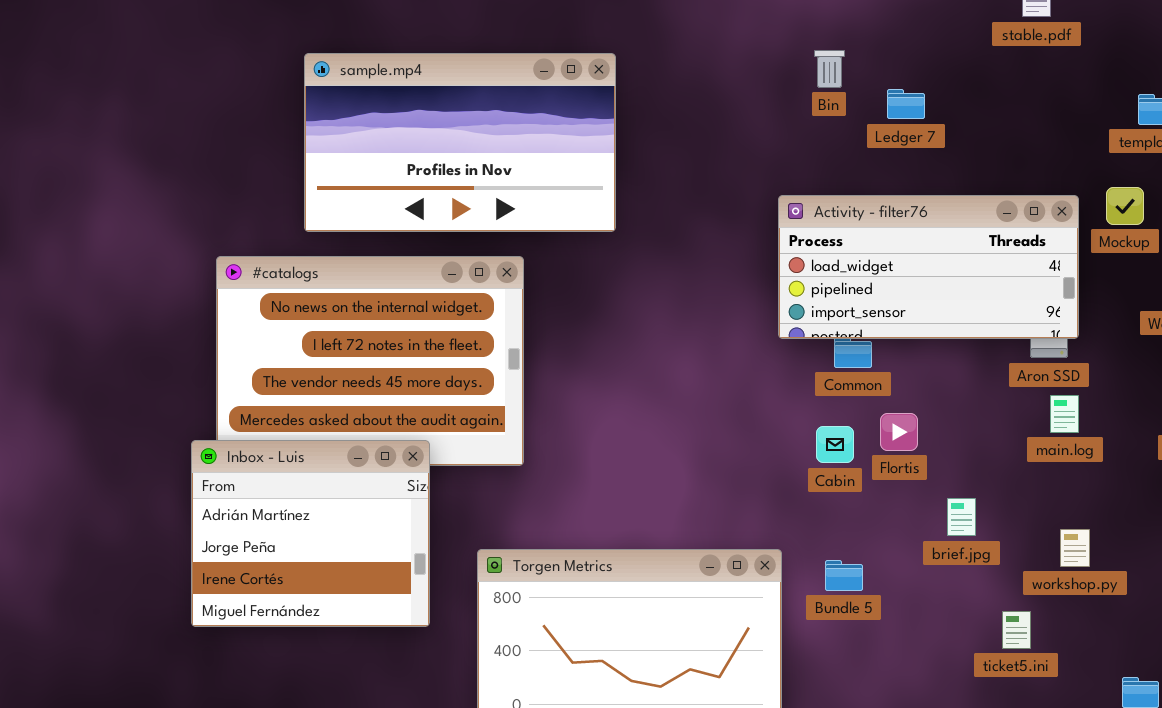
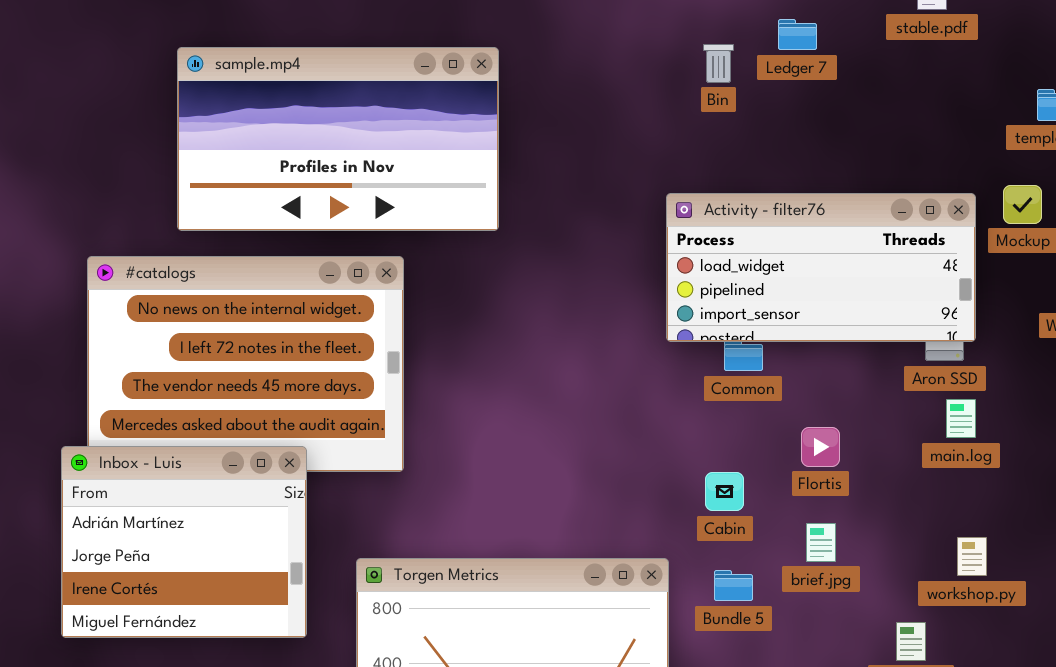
Ledger 7: [887,89,925,119] -> [778,19,817,50], moved
Flortis: [880,413,918,451] -> [801,427,840,467], moved
Cabin: [816,426,854,463] -> [705,472,744,511], moved
brief.jpg: [947,498,976,536] -> [806,523,836,562], moved

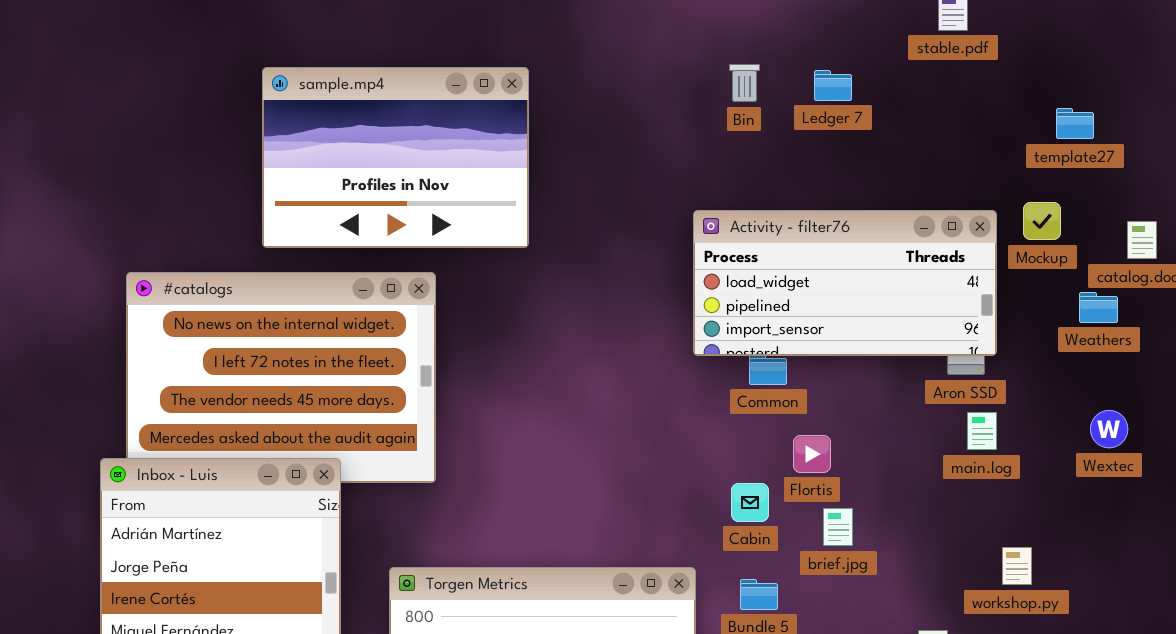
Ledger 7: [778,19,817,50] -> [814,70,852,101], moved
sample.mp4: [177,47,499,231] -> [262,67,529,248], resized
Flortis: [801,427,840,467] -> [793,435,831,473], moved
brief.jpg: [806,523,836,562] -> [823,508,853,546], moved
workshop.py: [957,537,987,576] -> [1002,547,1032,585], moved

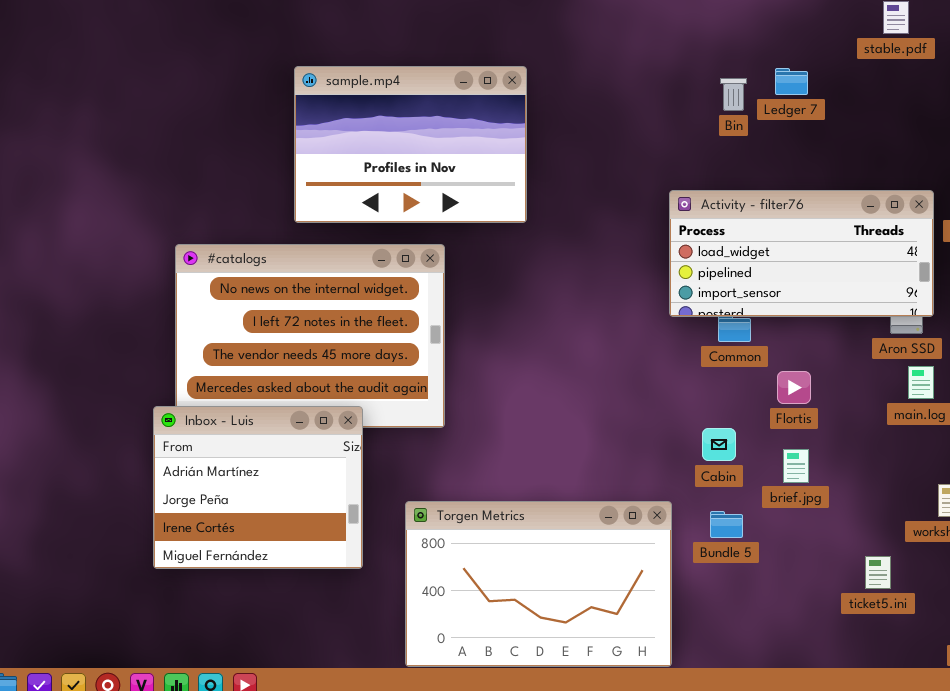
Bin: [729,64,760,102] -> [720,78,747,111], moved
Flortis: [793,435,831,473] -> [777,371,811,404], moved

